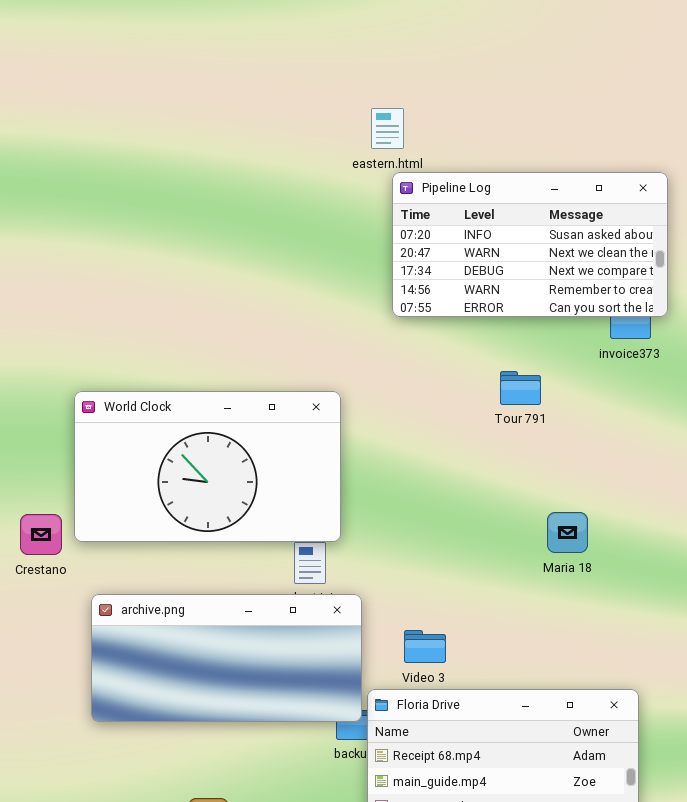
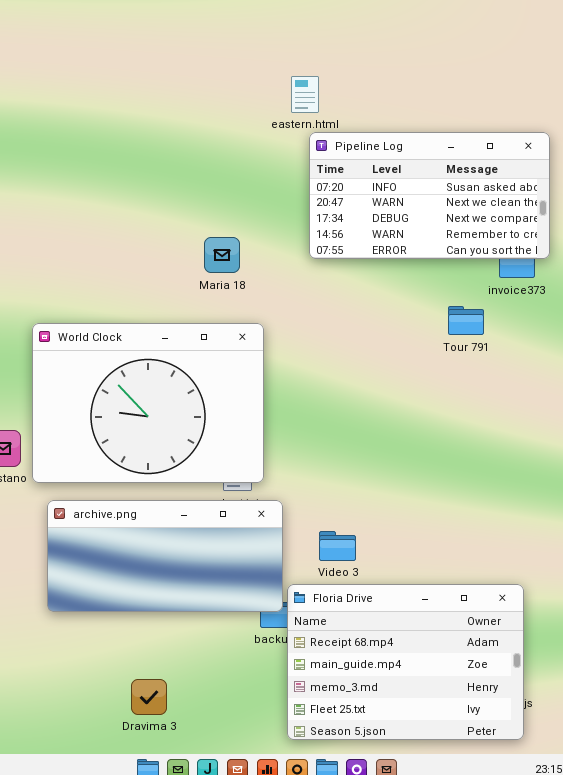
Tour 791: [500,371,541,405] -> [448,306,484,335], moved
World Clock: [74,391,341,542] -> [32,323,264,483], resized
Maria 18: [547,512,588,553] -> [204,237,240,273], moved

